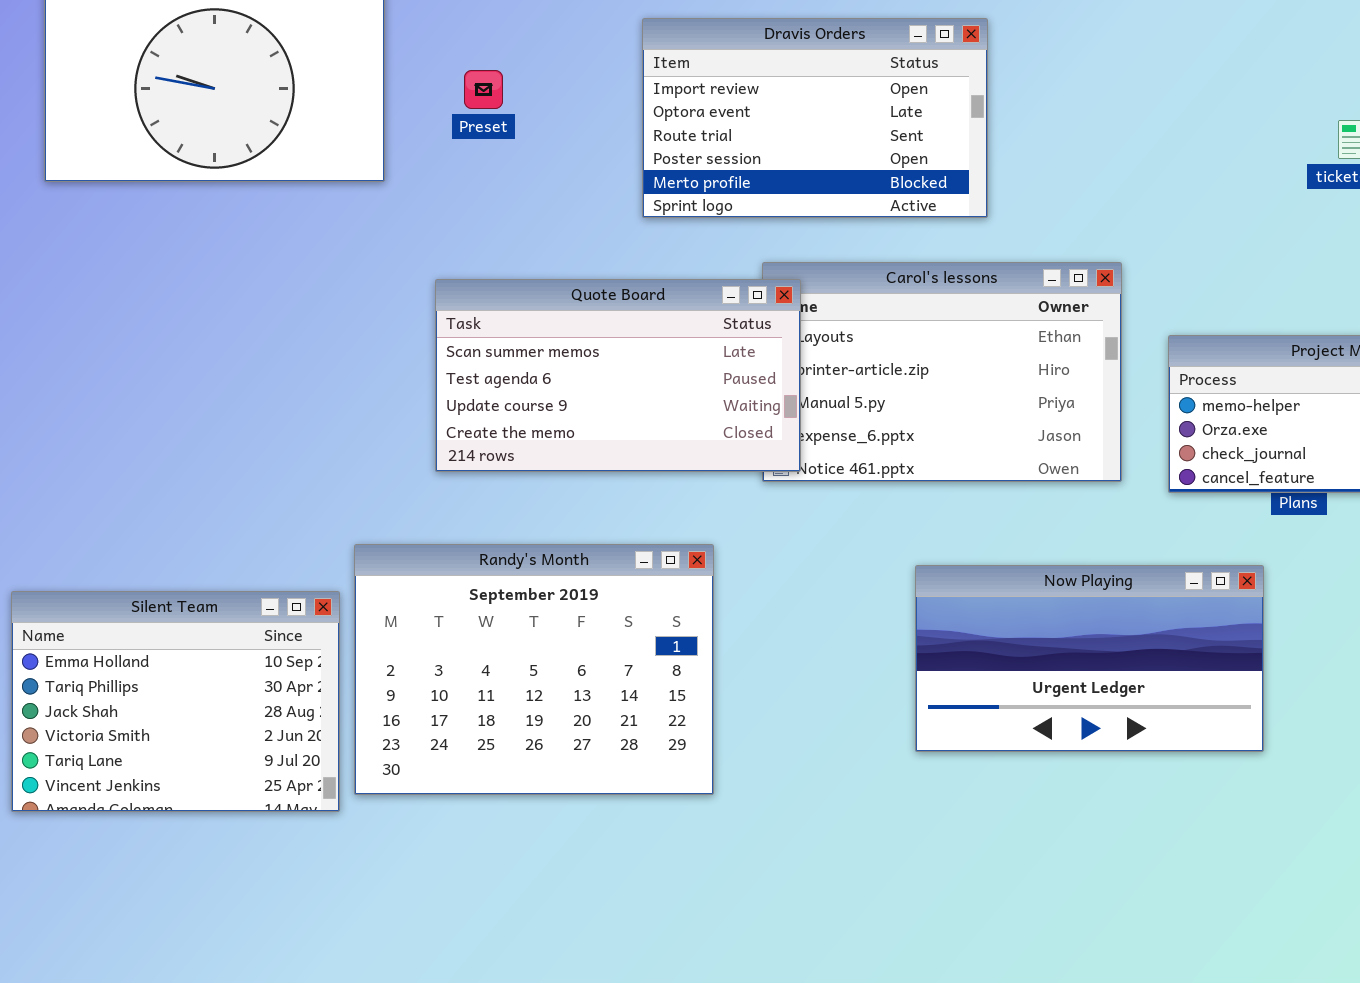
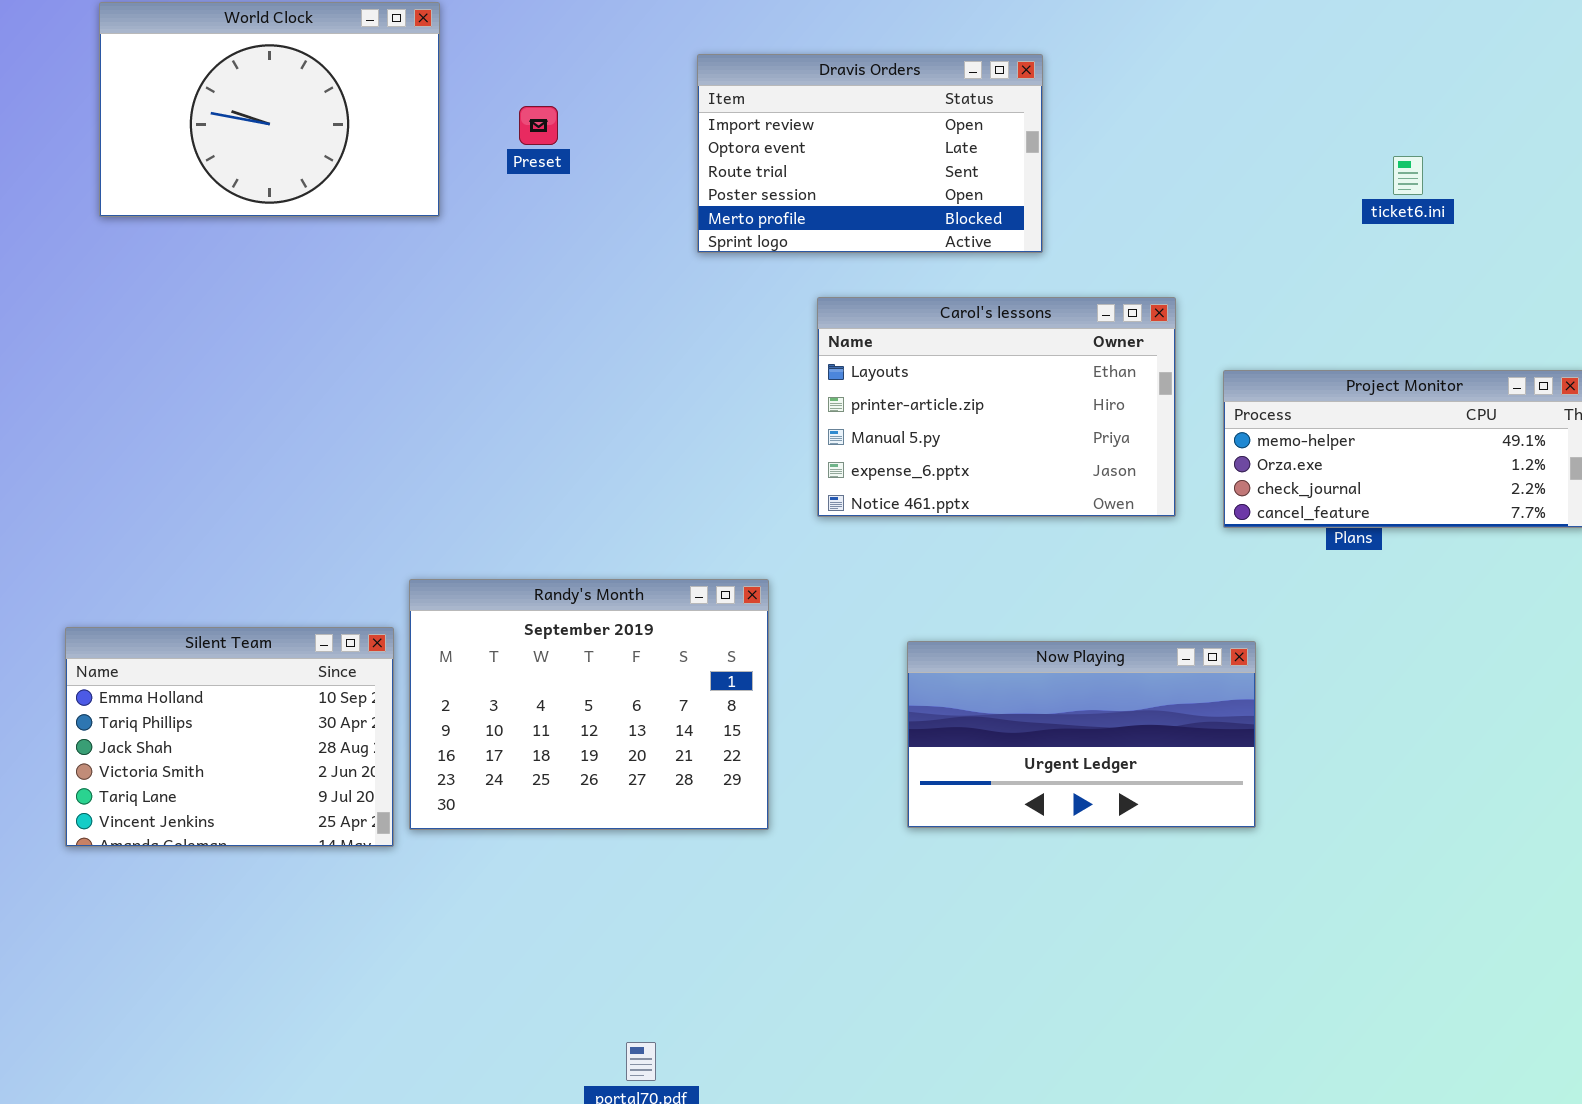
Quote Board: [435,279,801,472] -> none, closed
Now Playing: [915,565,1264,752] -> [907,641,1256,828], moved

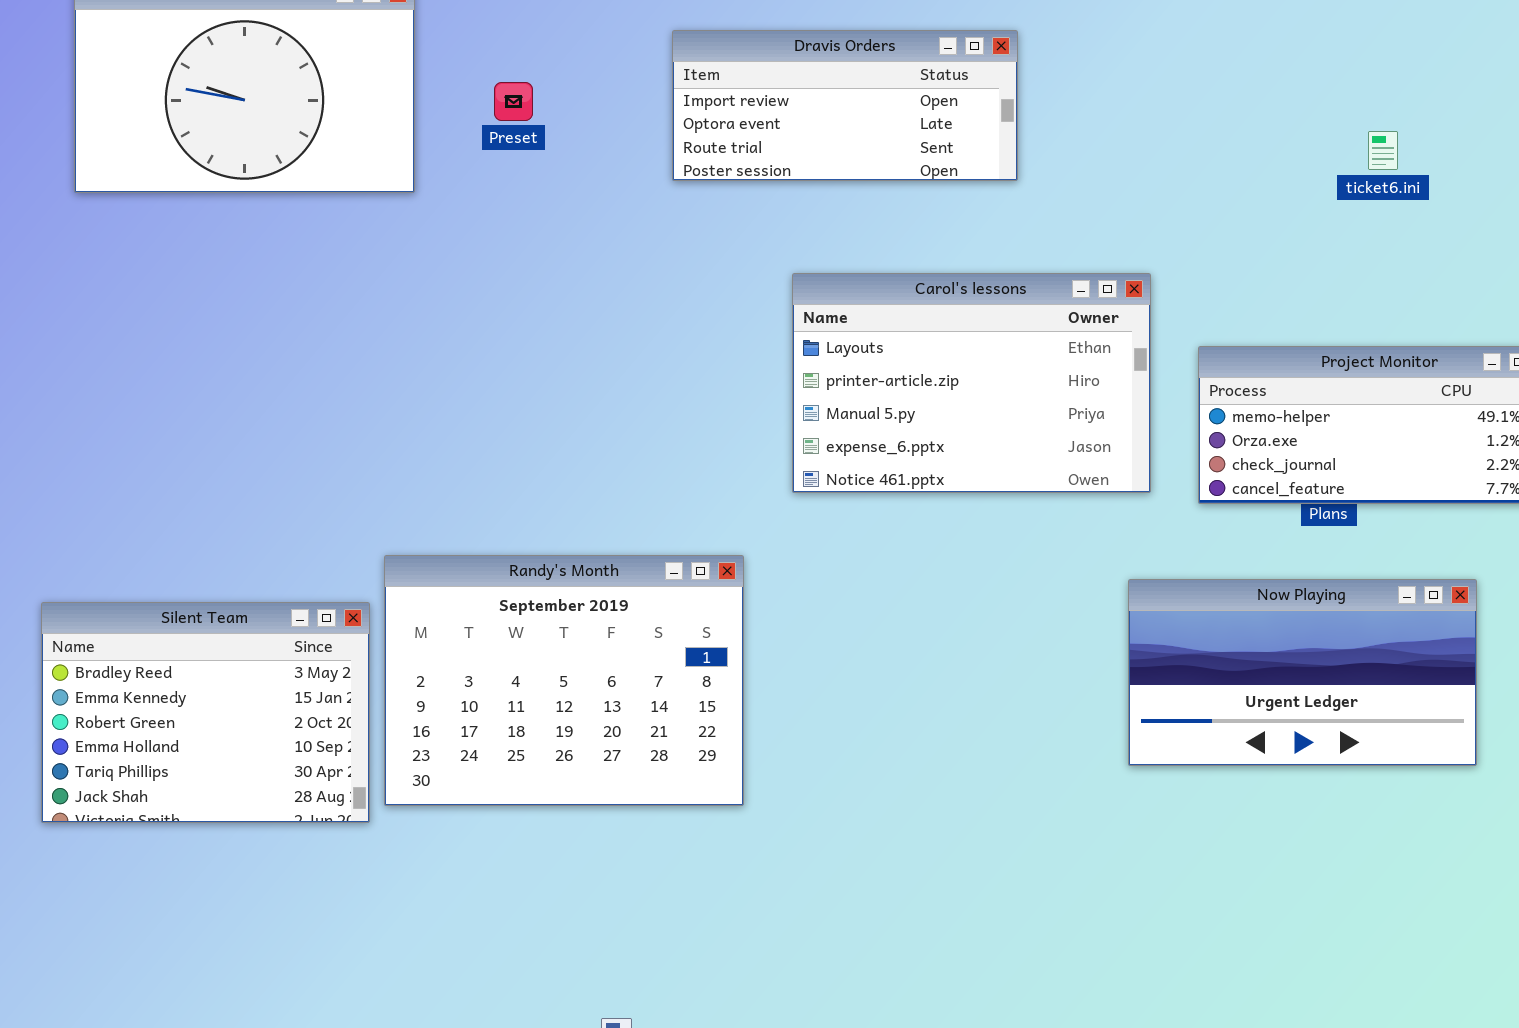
Dravis Orders: [697,54,1043,253] -> [672,30,1018,181], resized
Silent Team: [65,627,394,847] -> [41,602,370,823], scrolled up 3 rows
Now Playing: [907,641,1256,828] -> [1128,579,1477,766], moved

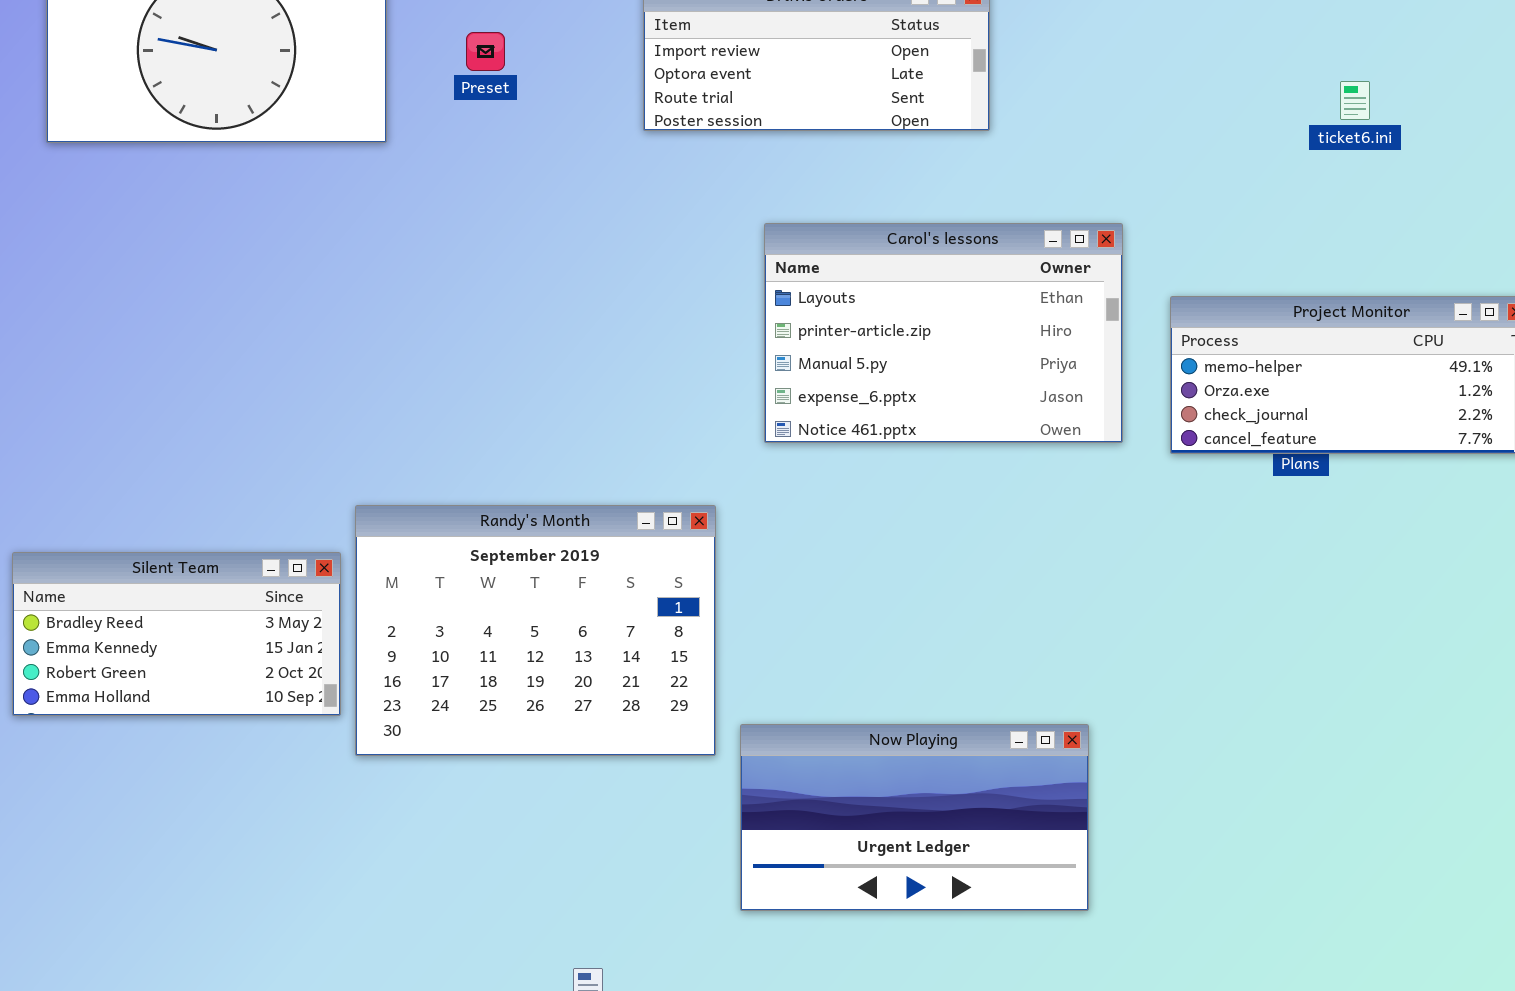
Now Playing: [1128,579,1477,766] -> [740,724,1089,911], moved
Silent Team: [41,602,370,823] -> [12,552,341,716], resized

